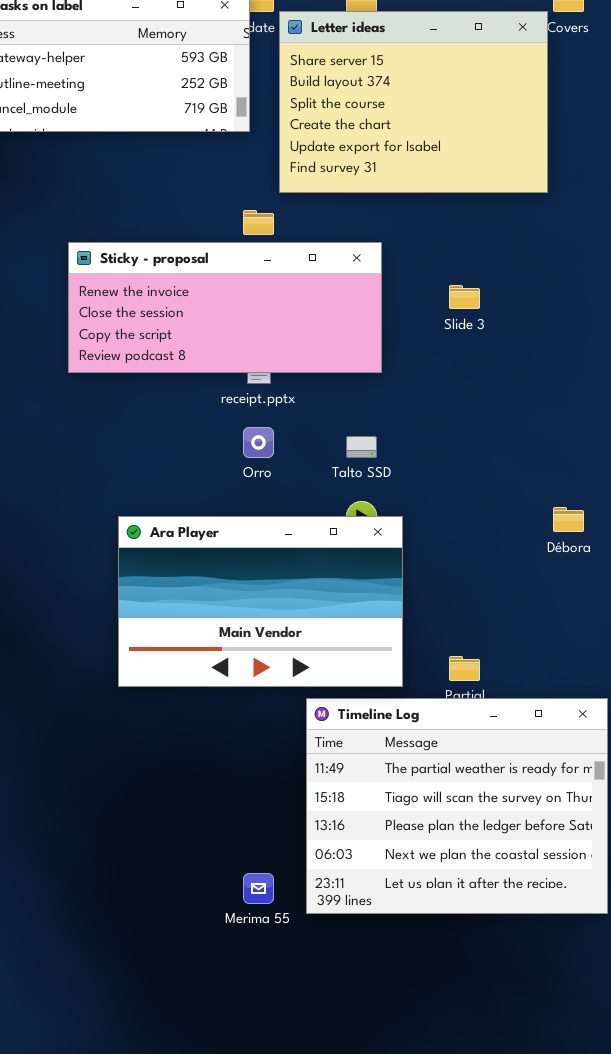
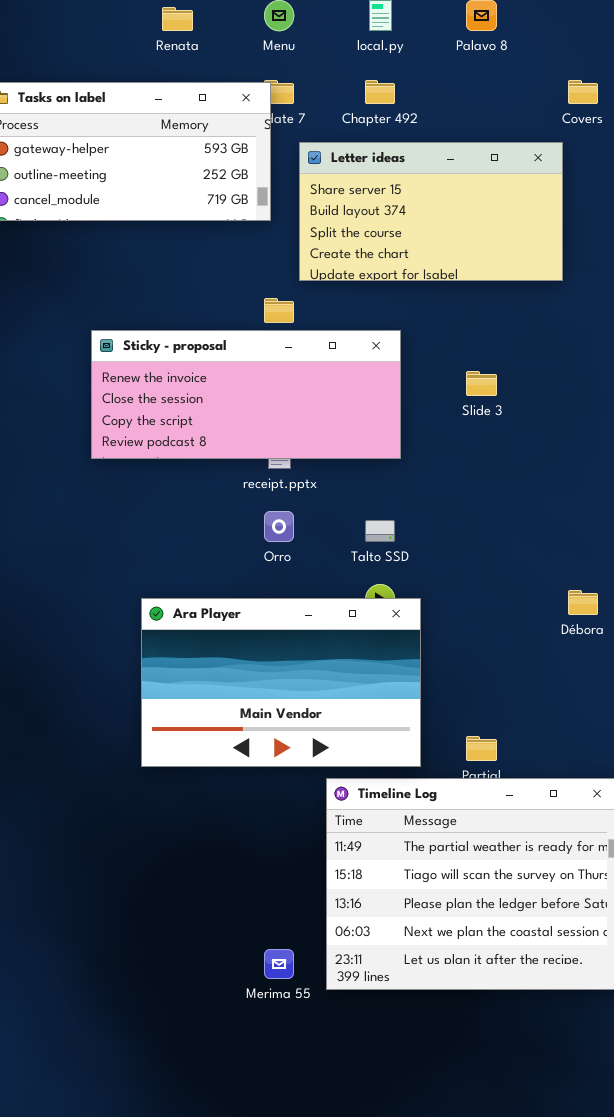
Letter ideas: [279,11,548,193] -> [299,142,563,281], resized

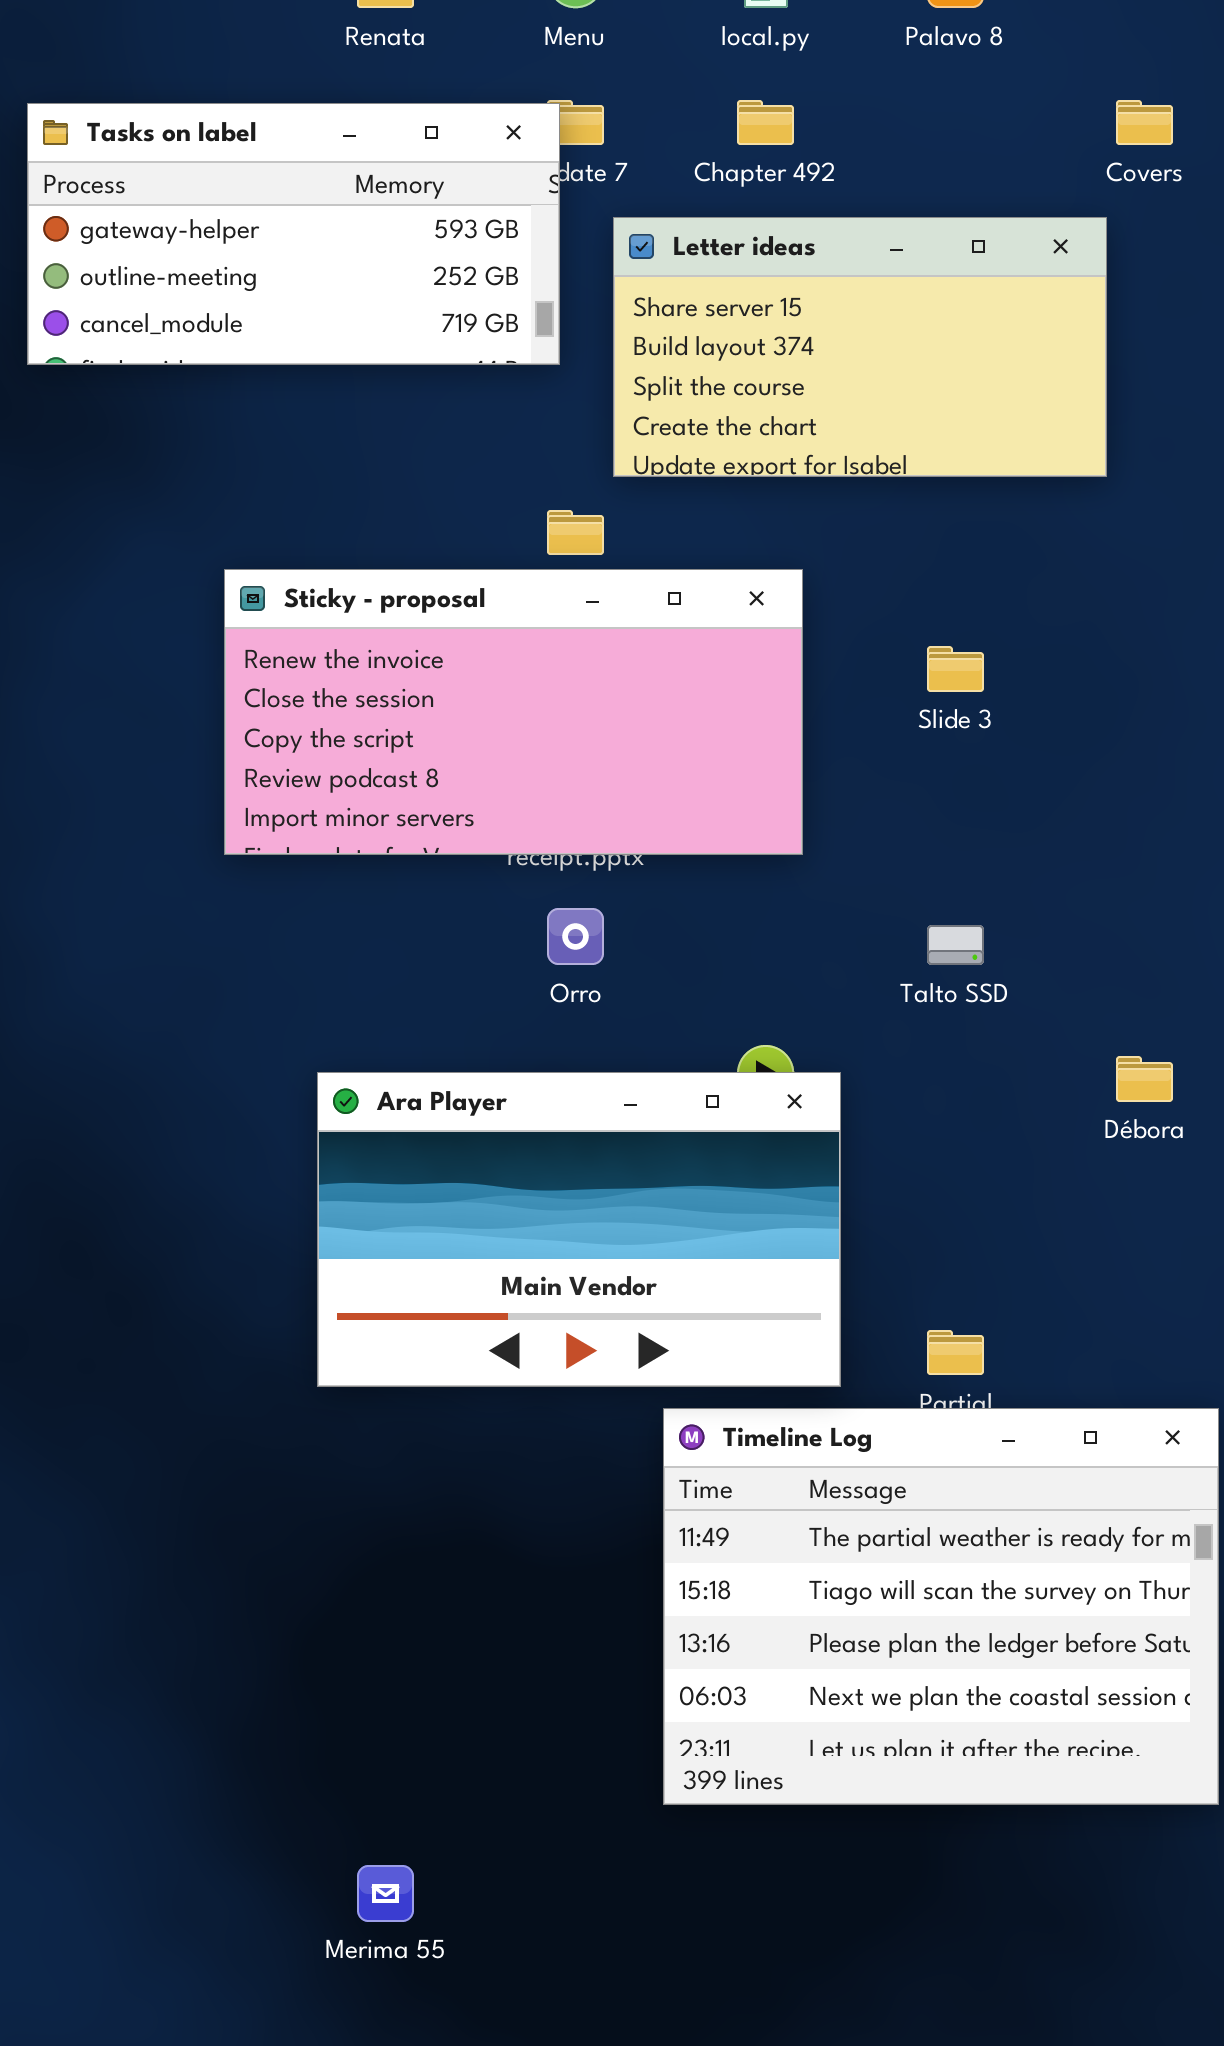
Sticky - proposal: [91,330,401,459] -> [224,569,803,855], resized
Talto SSD: [365,520,395,542] -> [927,925,984,965], moved
Merima 55: [264,949,294,979] -> [357,1865,414,1922], moved

